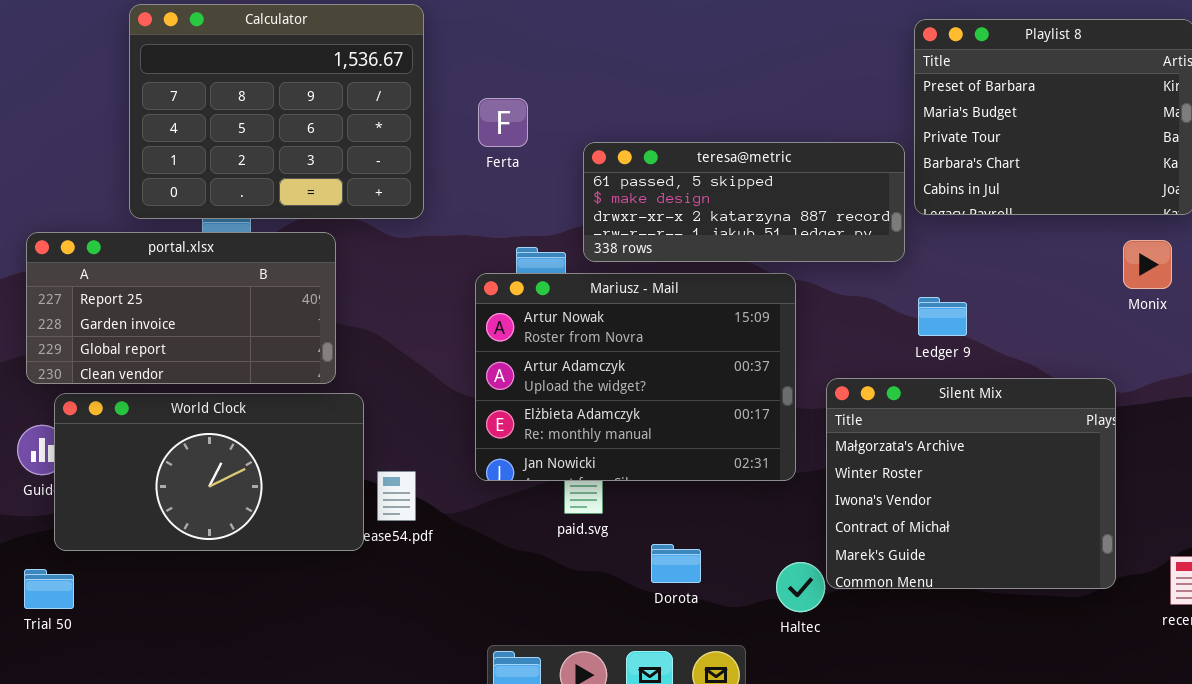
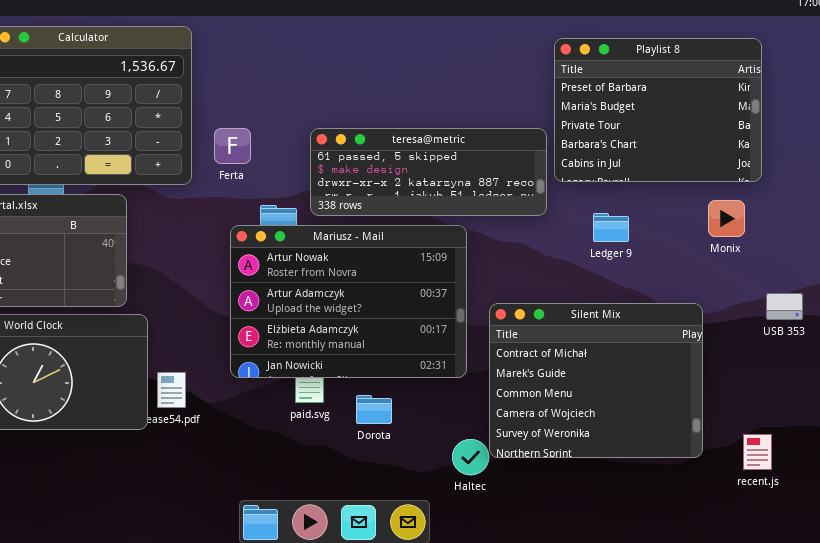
Ferta: [478,98,528,147] -> [214,128,251,164], moved
Ledger 9: [918,297,967,336] -> [593,213,629,242], moved
Silent Mix: [826,378,1116,589] -> [489,303,703,458], scrolled down 3 rows
Dorota: [651,544,701,583] -> [356,395,392,424], moved

